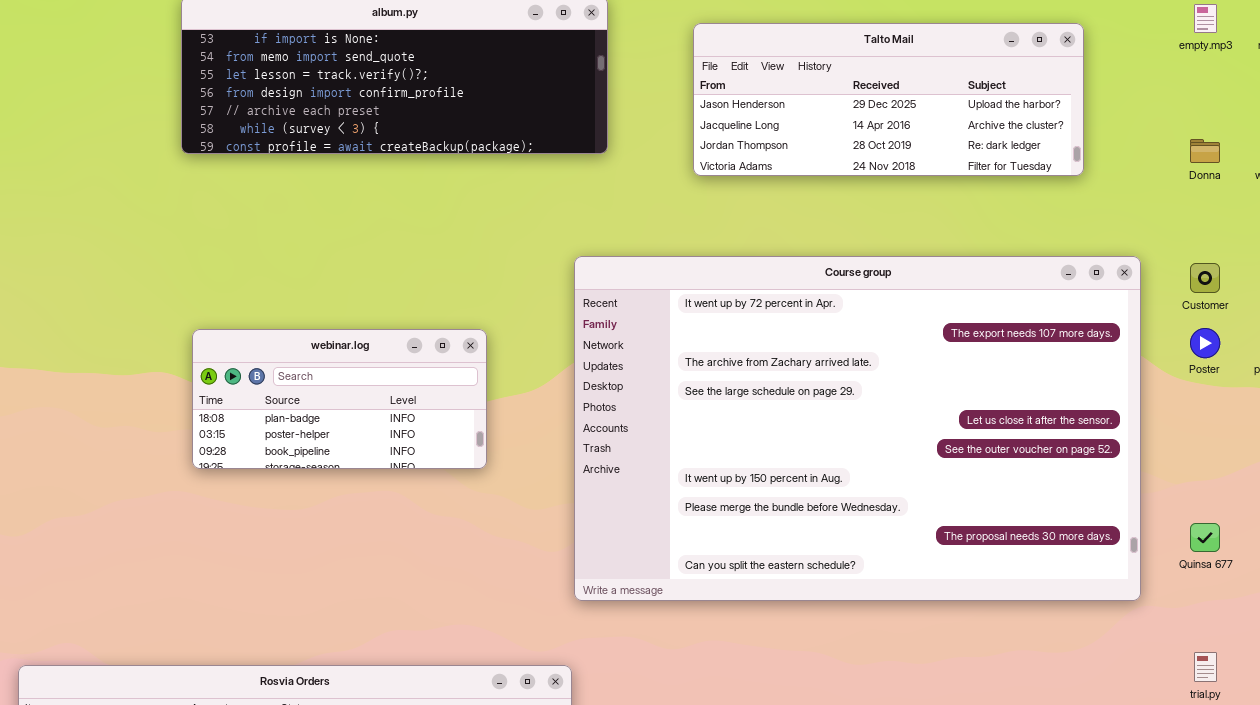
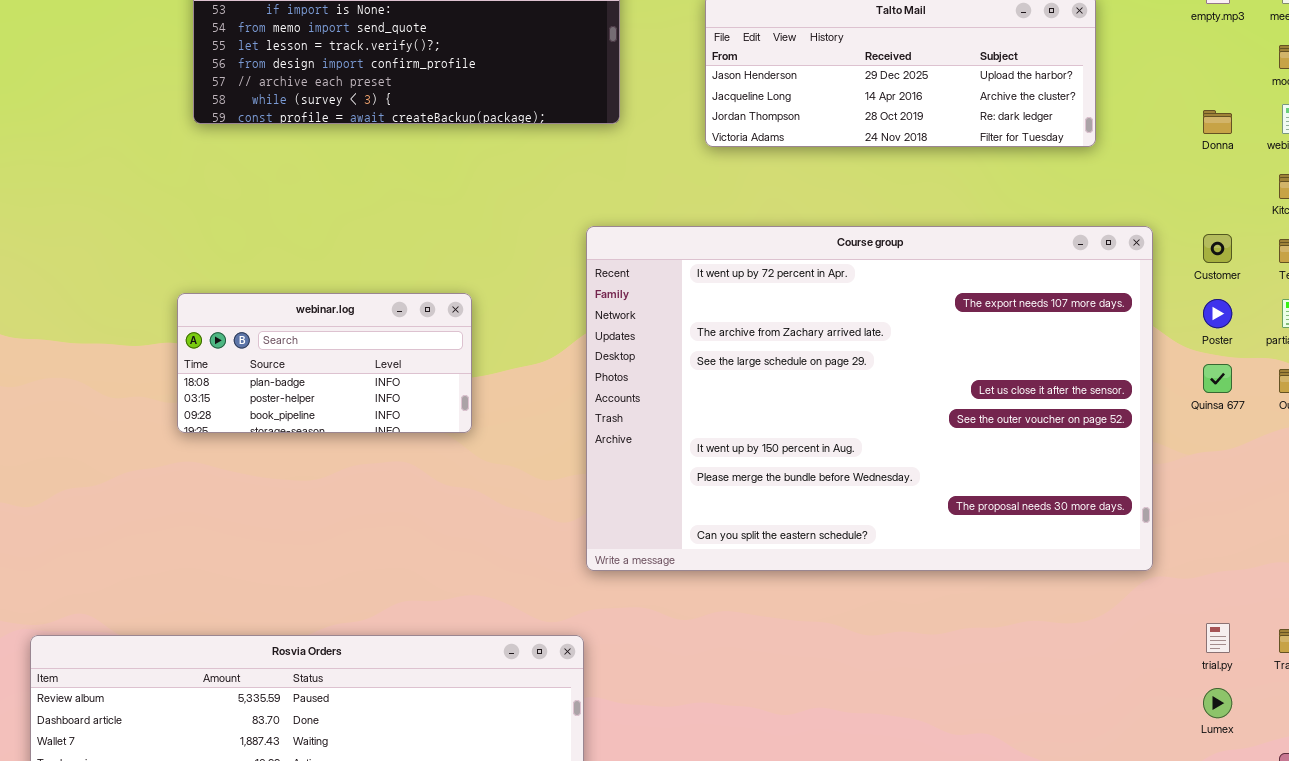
webinar.log: [192,329,487,469] -> [177,293,472,433], moved
Quinsa 677: [1190,523,1220,552] -> [1203,364,1232,393], moved

